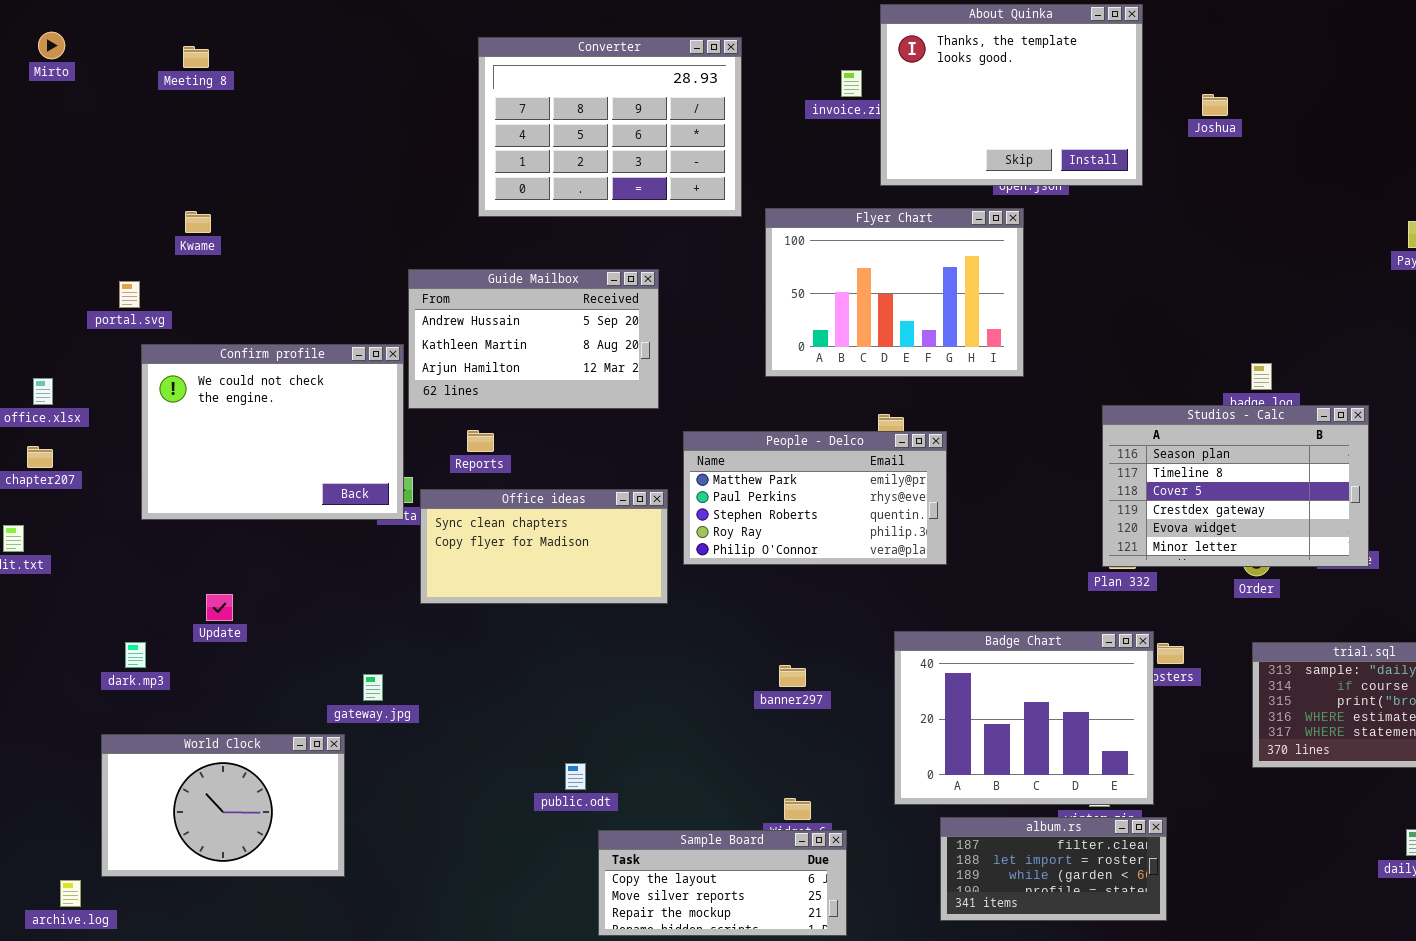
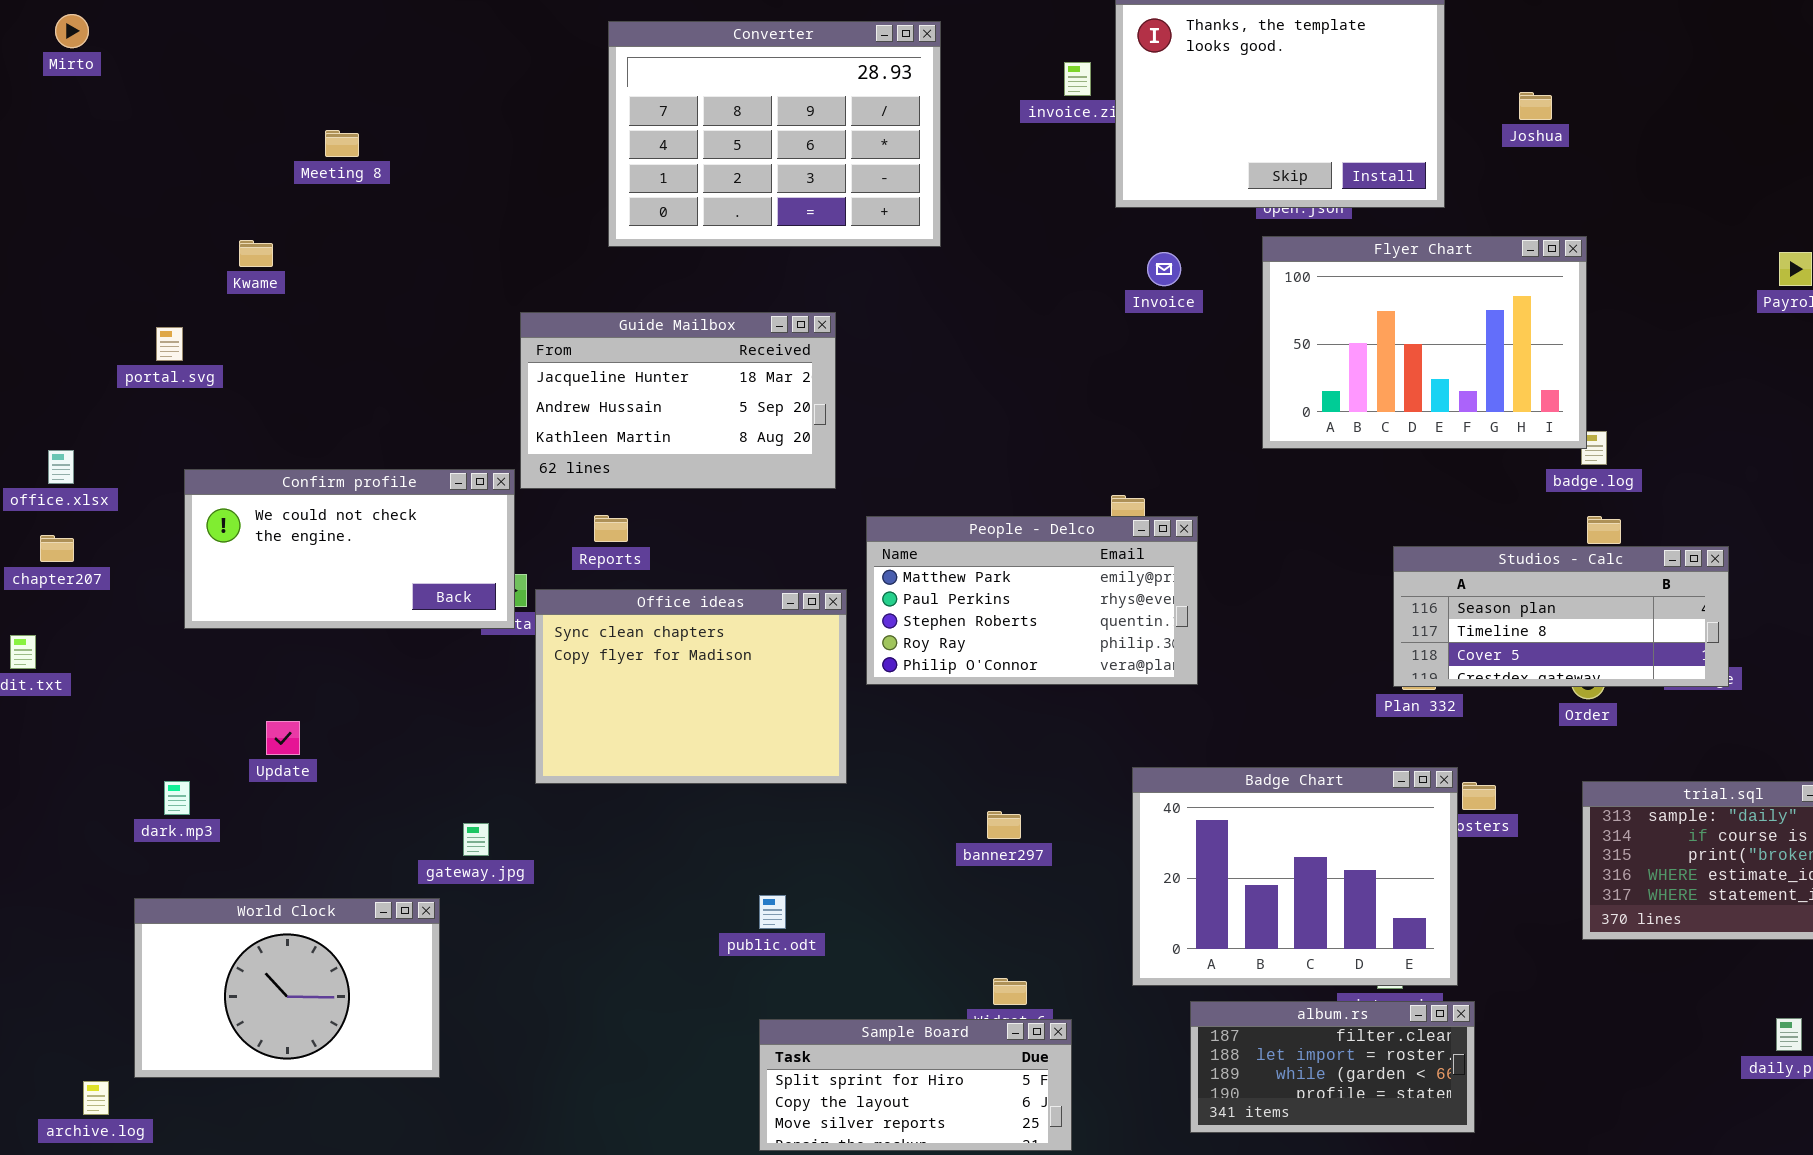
Meeting 8: [183,46,209,68] -> [325,130,359,157], moved
Flyer Chart: [765,208,1024,377] -> [1262,236,1587,449], moved
Guide Mailbox: [408,269,659,409] -> [520,312,836,489], scrolled up 1 row
Confirm profile: [141,344,404,520] -> [184,469,515,629], resized
Studios - Calc: [1102,405,1369,567] -> [1393,546,1729,687], resized
Office ideas: [420,489,668,604] -> [535,589,847,784], resized
public.odt: [565,763,586,790] -> [759,895,786,929], moved
Sample Board: [598,830,847,936] -> [759,1019,1072,1151], scrolled up 1 row

